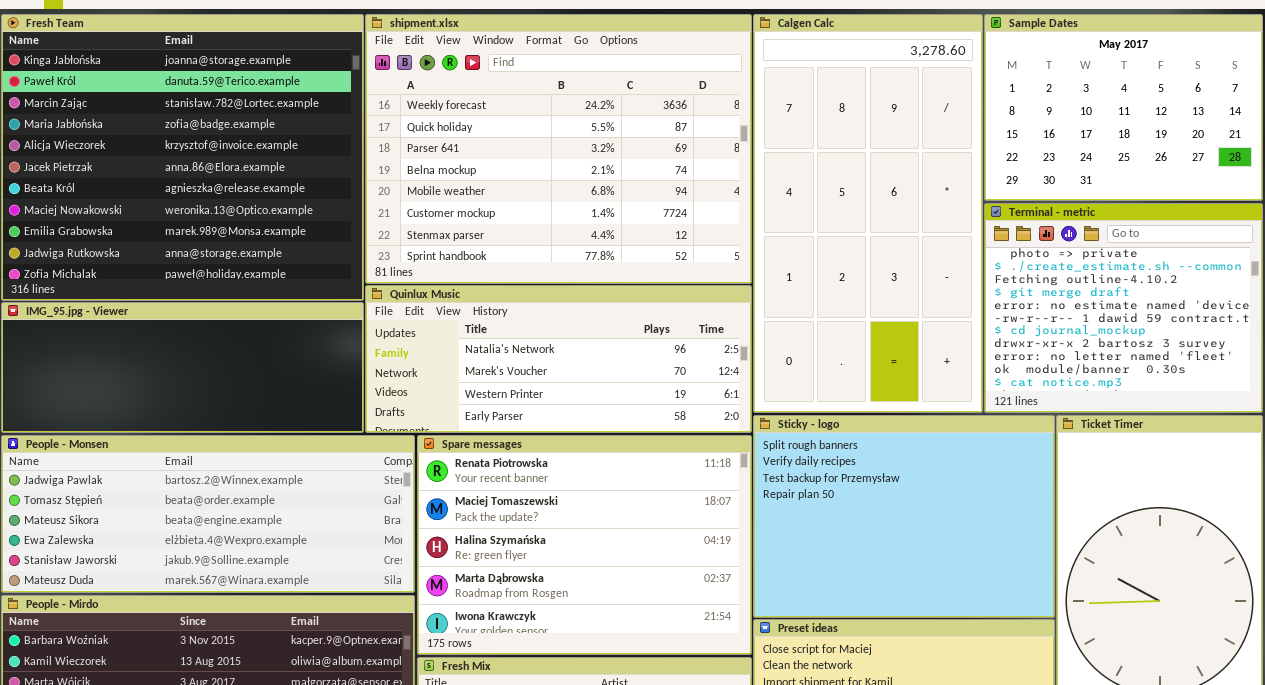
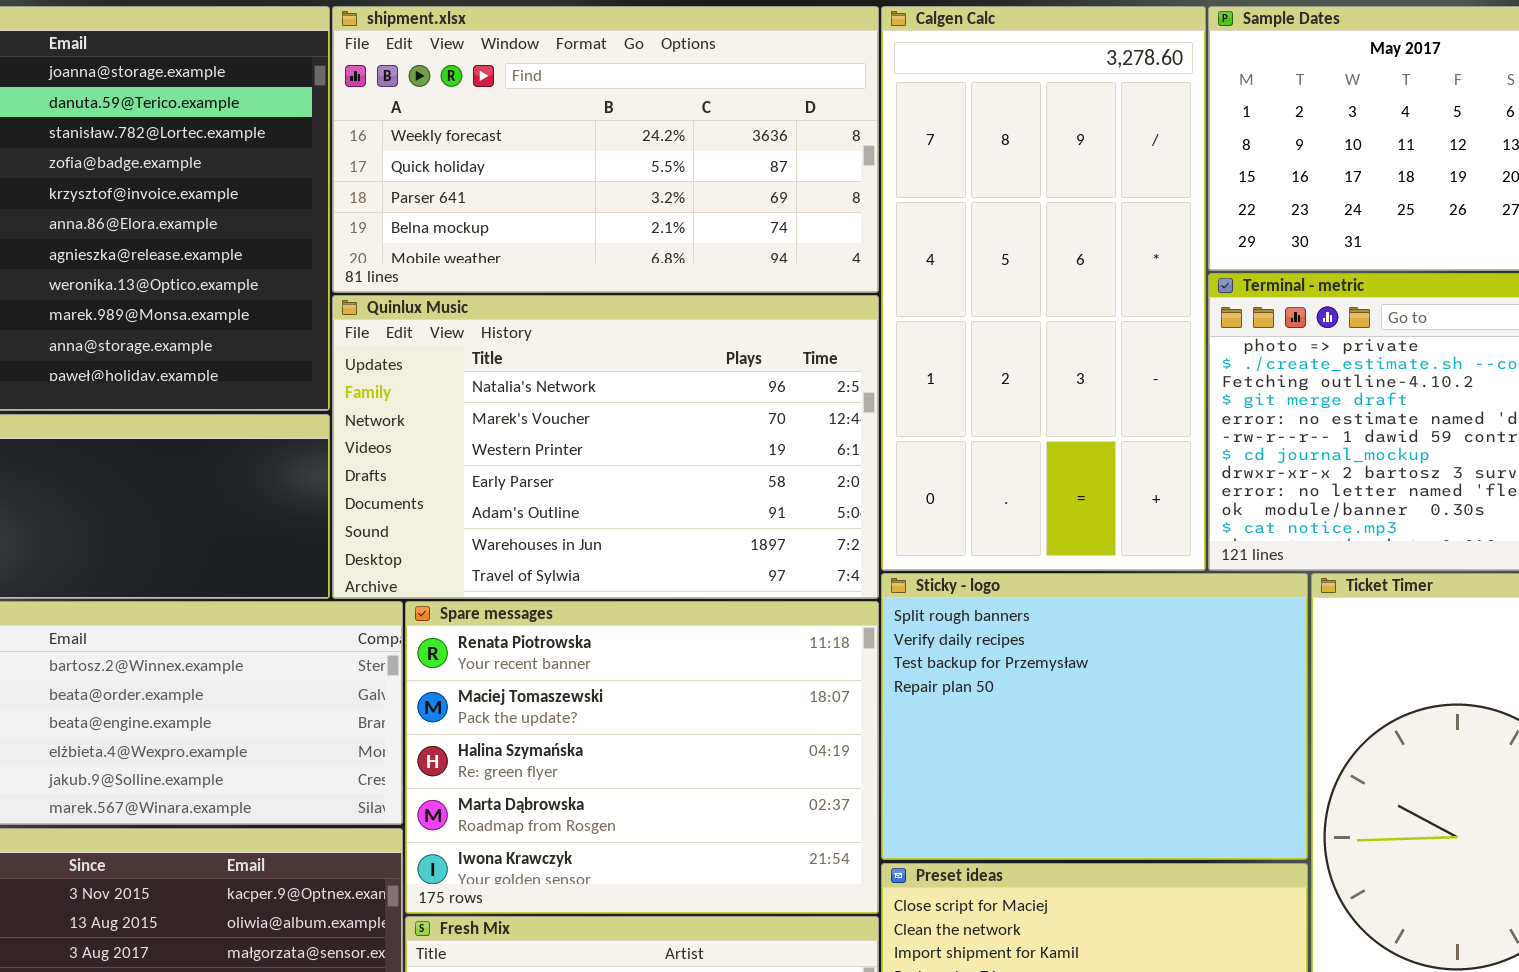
shipment.xlsx: [365,14,752,284] -> [332,6,879,293], resized
Quinlux Music: [365,285,752,433] -> [332,295,879,599], resized

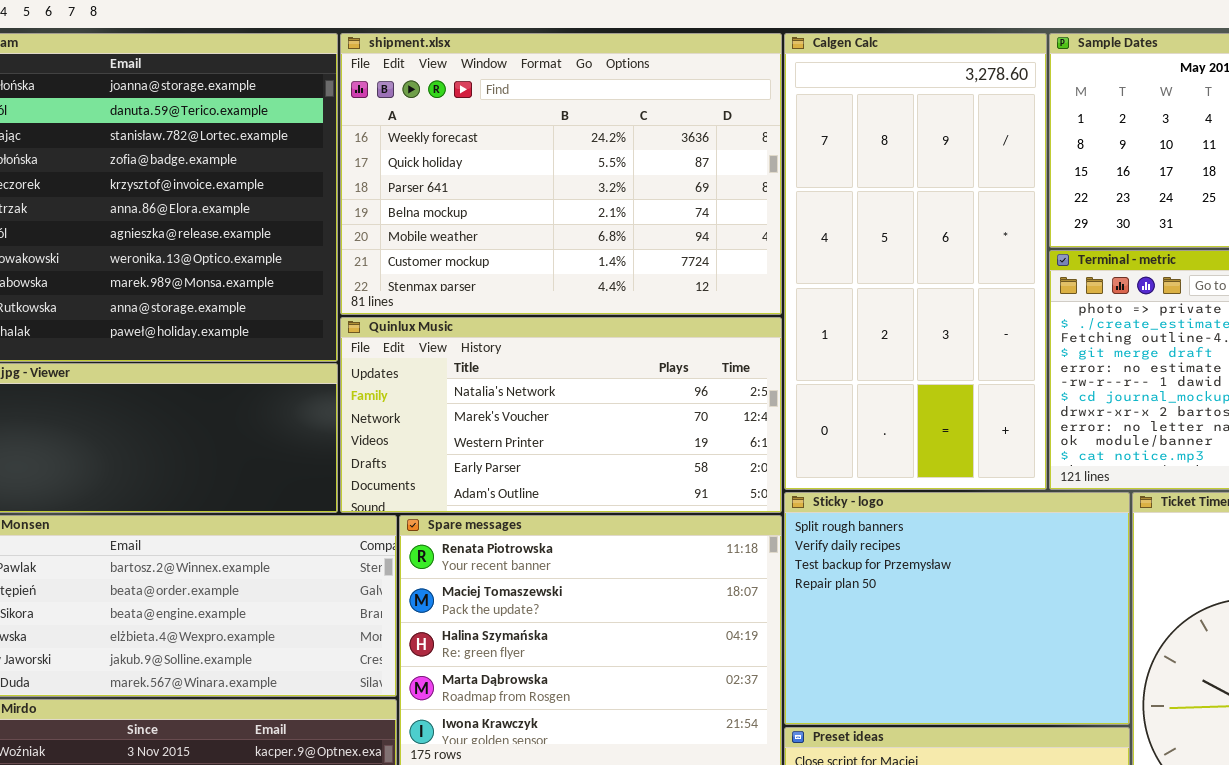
shipment.xlsx: [332,6,879,293] -> [340,33,782,315], resized
Quinlux Music: [332,295,879,599] -> [340,317,782,513], resized

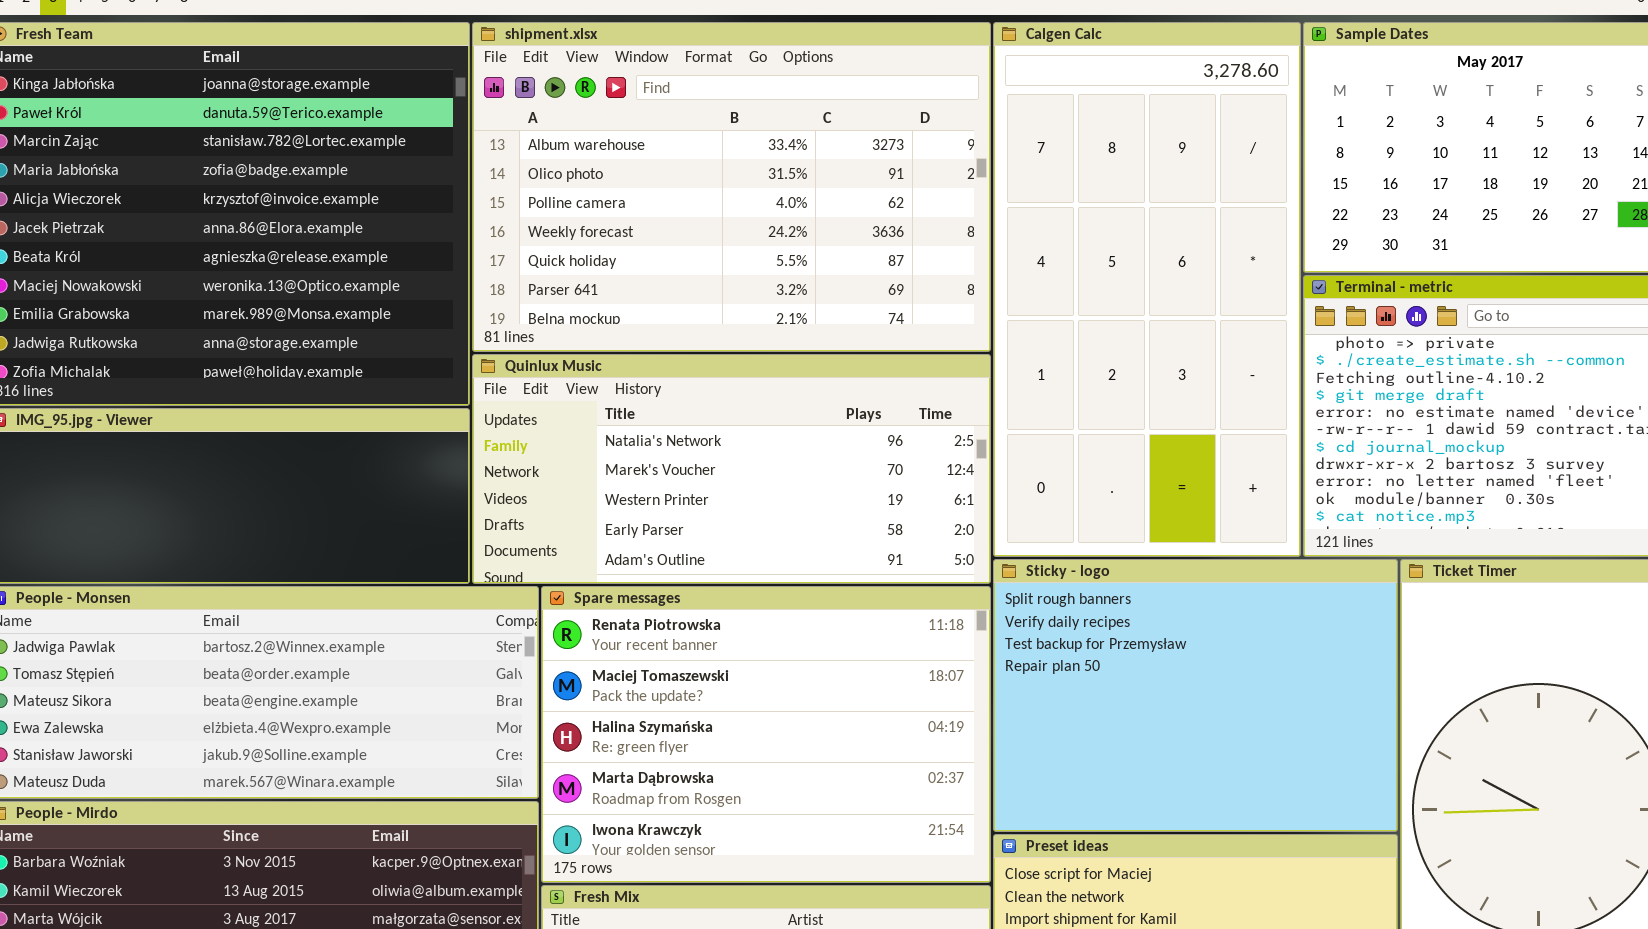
shipment.xlsx: [340,33,782,315] -> [472,22,991,352], scrolled up 3 rows

